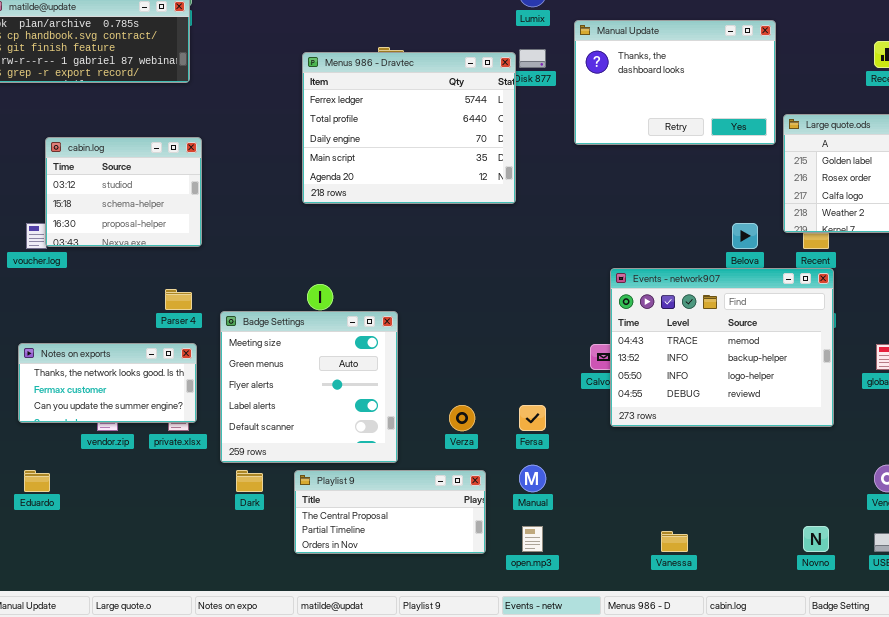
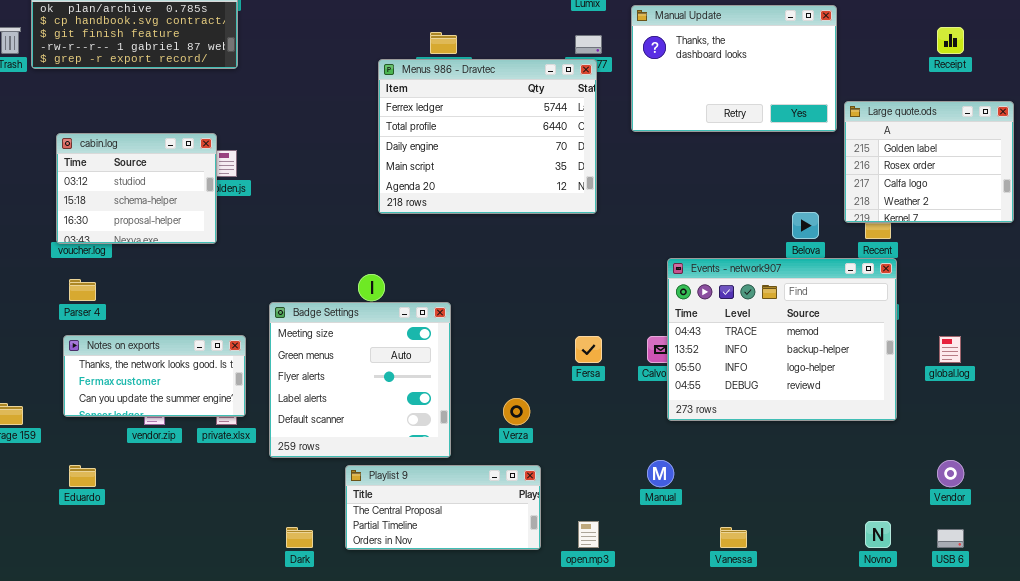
Menus 986 - Dravtec: [302,52,516,204] -> [378,59,597,214], moved
cabin.log: [45,137,202,247] -> [56,133,217,244], moved
Parser 4: [165,289,192,310] -> [69,279,96,301], moved
Fersa: [519,405,546,431] -> [575,336,602,363], moved
Manual: [519,465,546,492] -> [647,460,674,487], moved
Dark: [236,470,263,492] -> [286,527,313,548], moved

